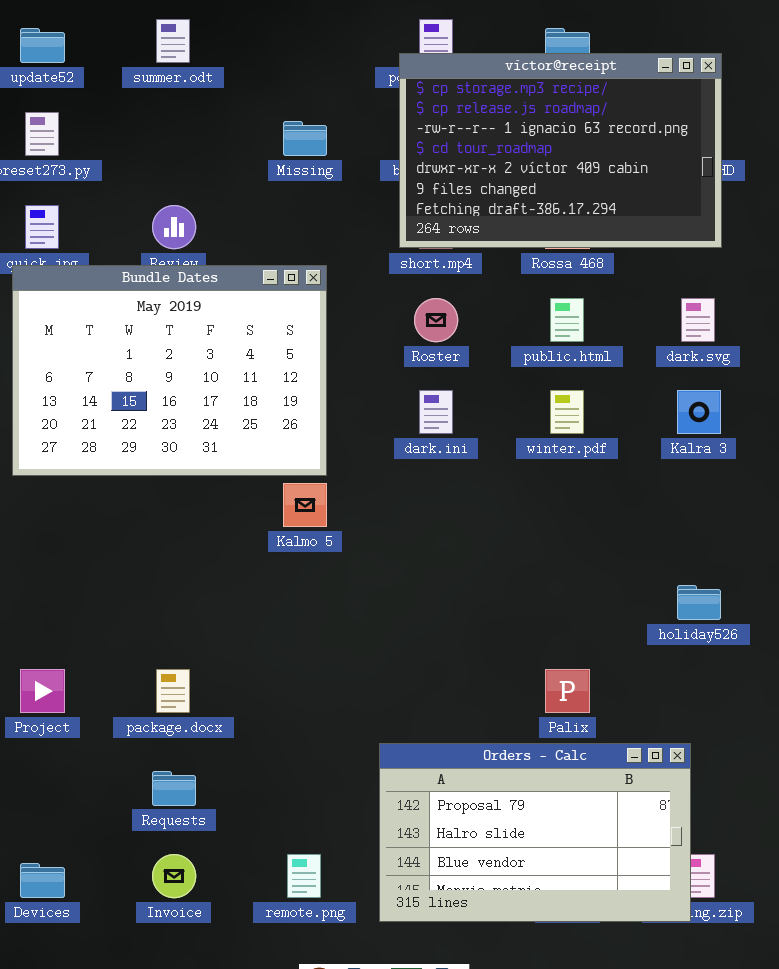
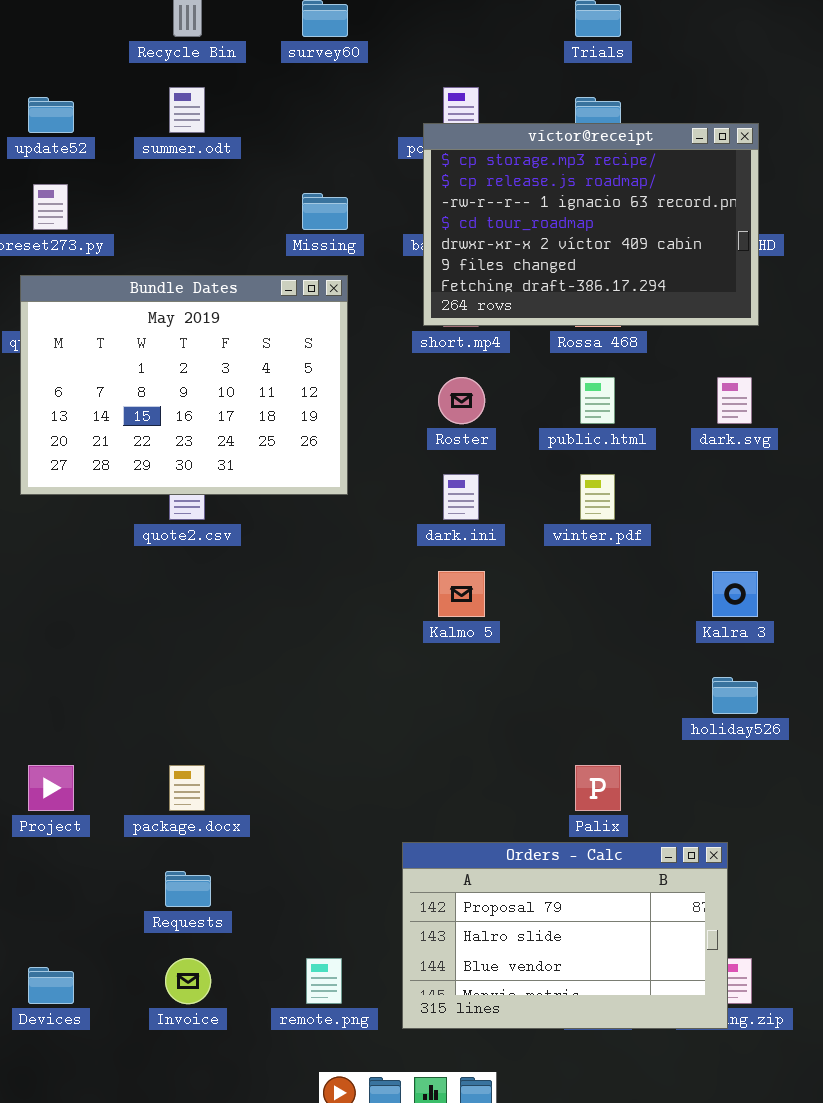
Bundle Dates: [12,265,327,476] -> [20,275,348,495], moved
Kalra 3: [677,390,721,434] -> [712,571,758,617], moved
Kalmo 5: [283,483,327,527] -> [438,571,485,617], moved

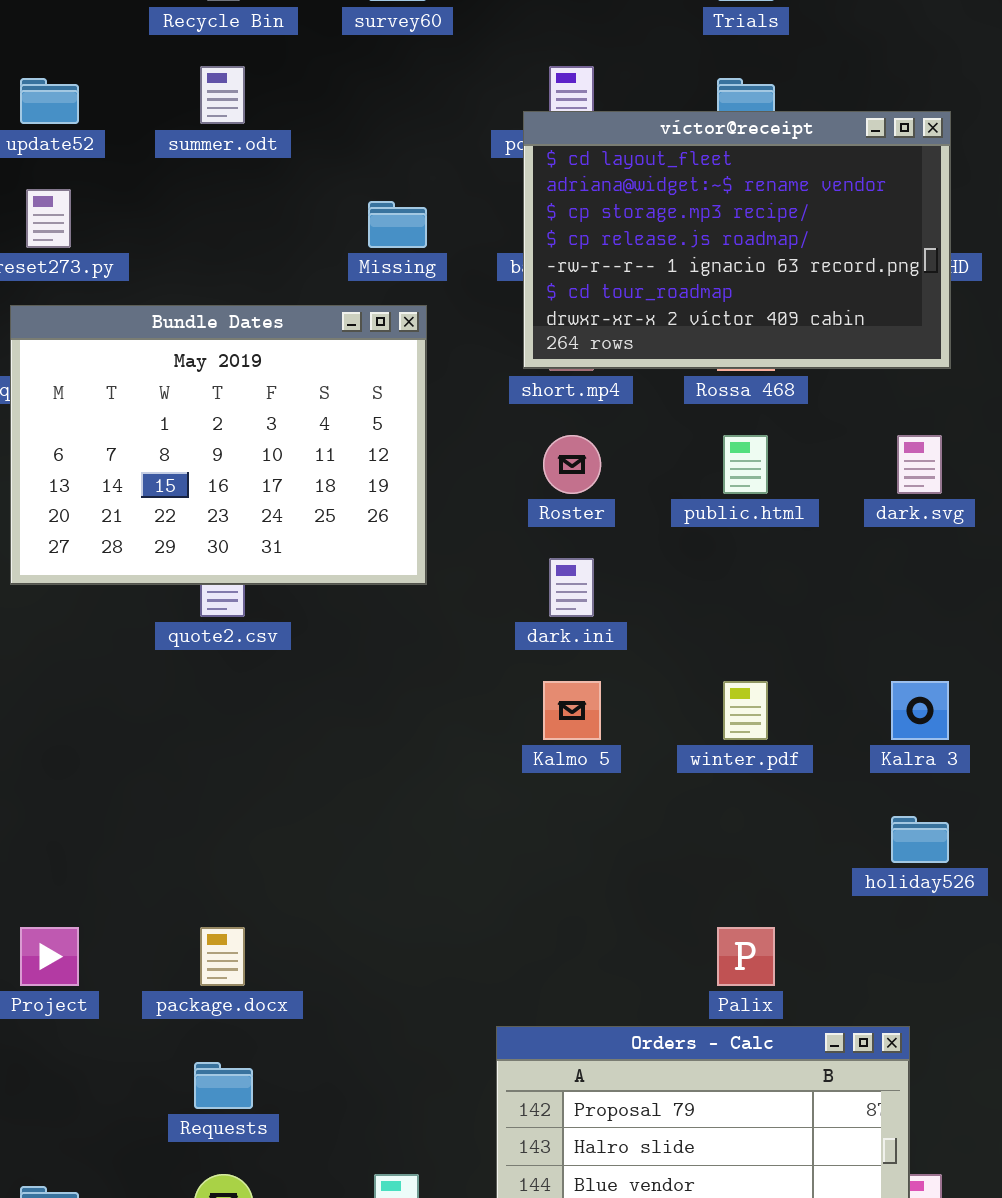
víctor@receipt: [423,123,759,326] -> [523,111,951,369], scrolled up 2 rows
winter.pdf: [580,474,615,520] -> [723,681,768,740], moved

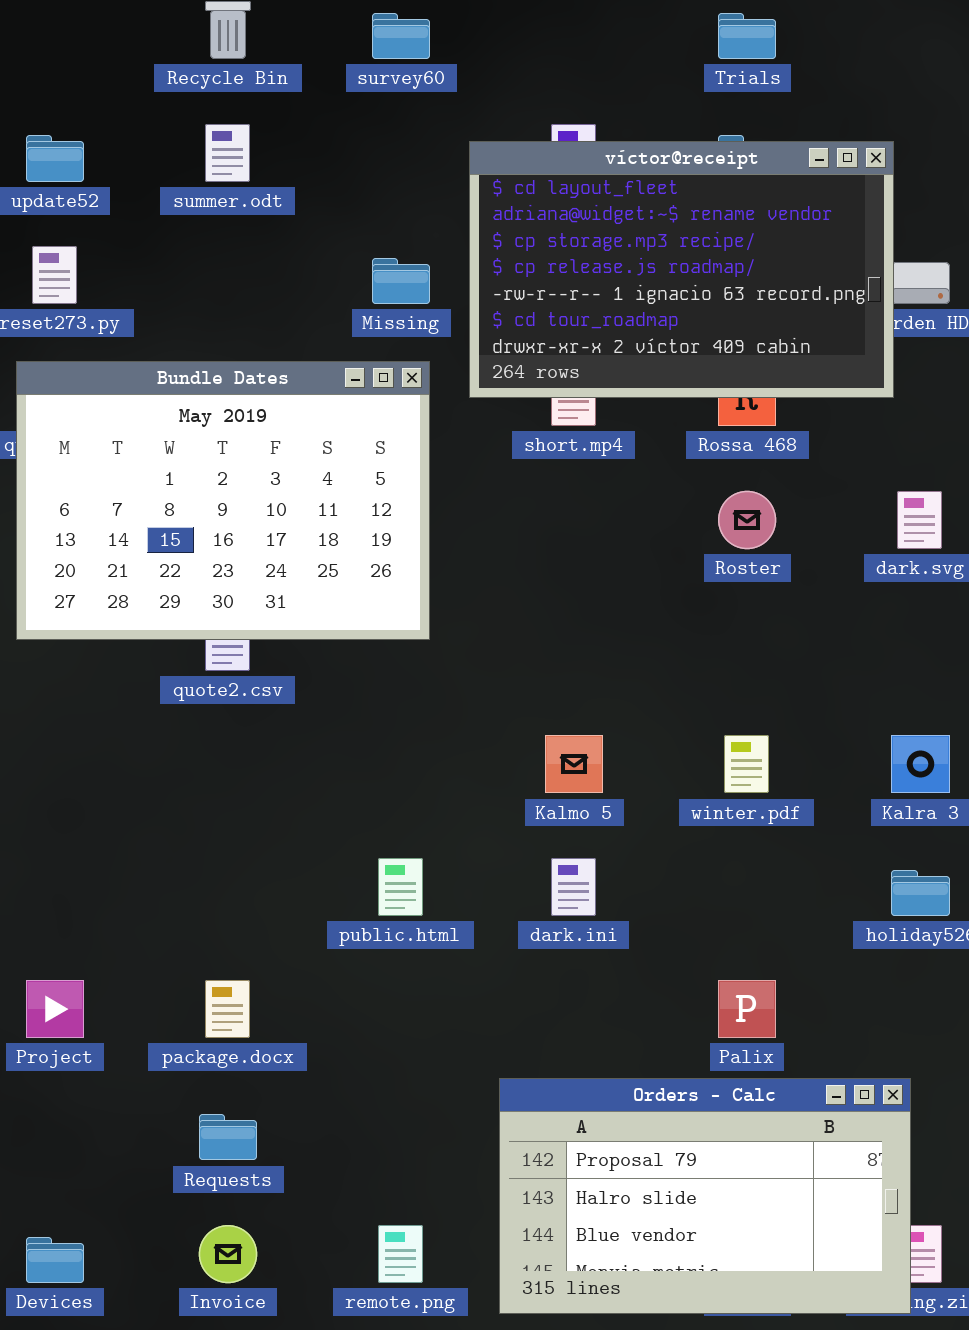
víctor@receipt: [523,111,951,369] -> [469,141,894,398], moved
Roster: [543,435,601,494] -> [718,491,776,549], moved
public.html: [723,435,768,494] -> [378,858,423,916], moved
dark.ini: [549,558,594,617] -> [551,858,596,916], moved

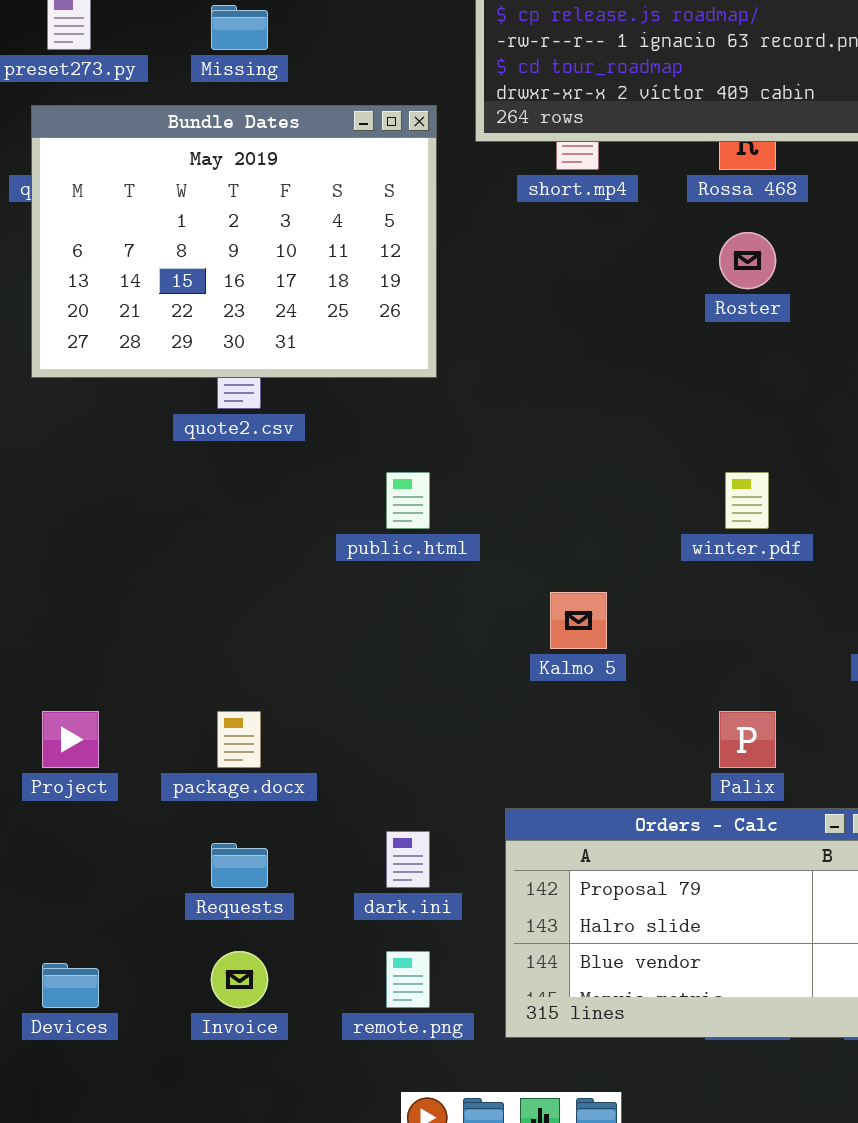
Missing: [372,258,430,304] -> [211,5,268,50], moved
Kalmo 5: [545,735,603,793] -> [550,592,607,649], moved
public.html: [378,858,423,916] -> [386,472,430,529], moved
dark.ini: [551,858,596,916] -> [386,831,430,888], moved

